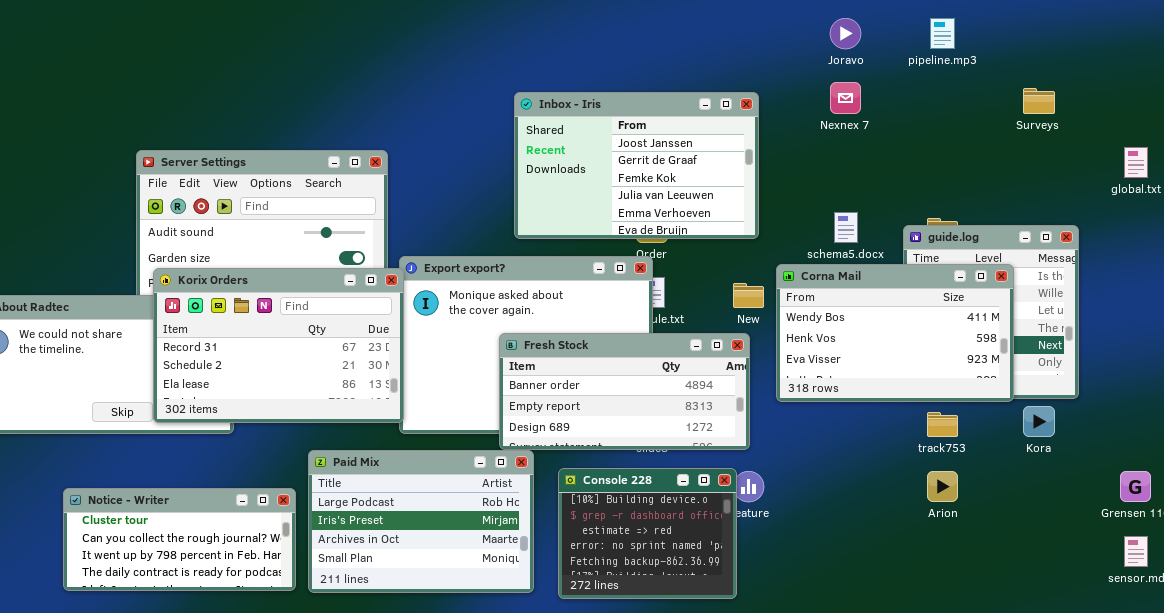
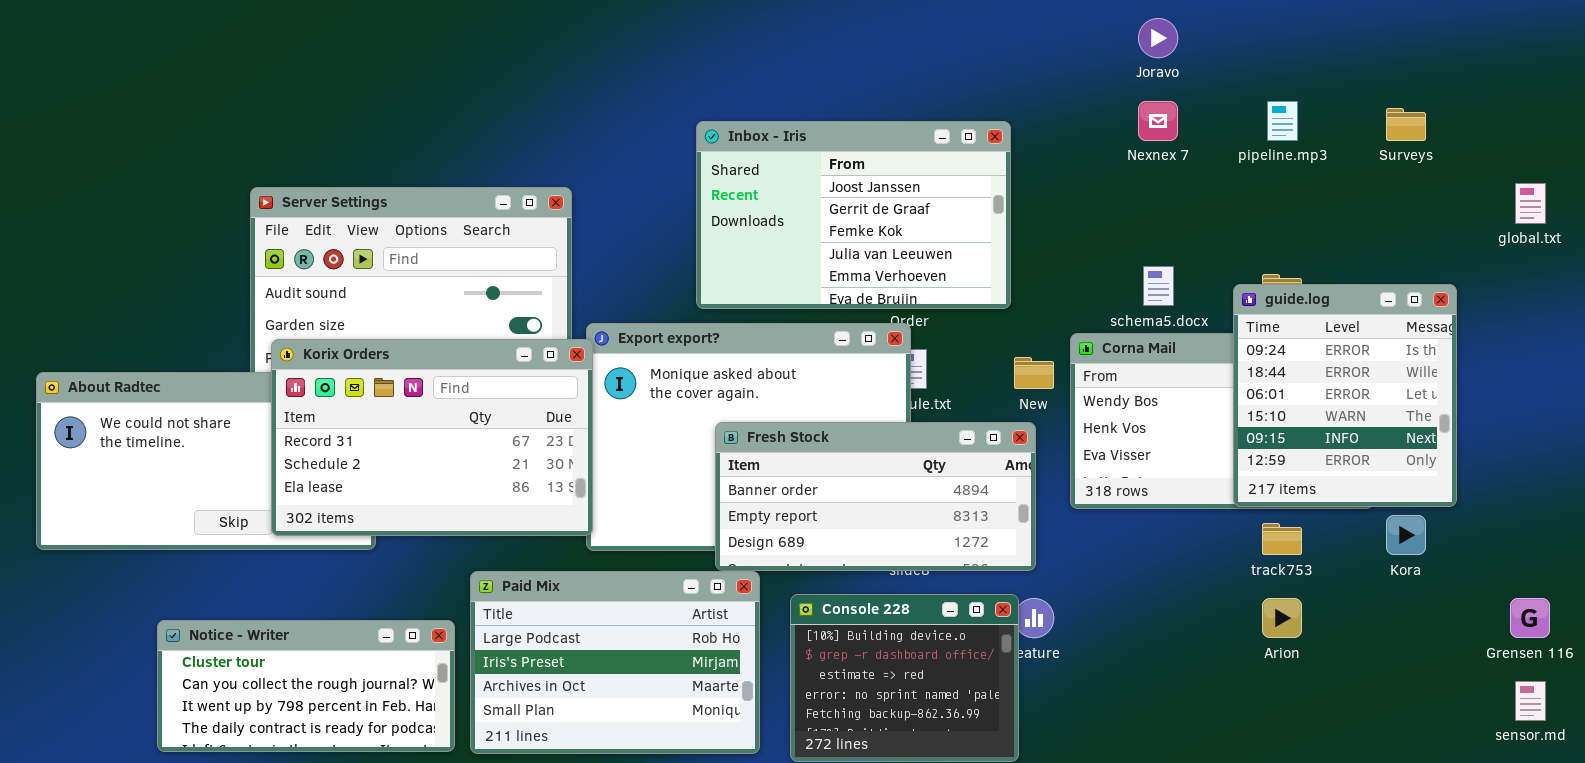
pipeline.mp3: [930,18,955,49] -> [1267,101,1298,141], moved
Inbox - Iris: [514,92,759,239] -> [696,121,1011,309], moved
guide.log: [903,225,1079,399] -> [1233,284,1457,507], raised

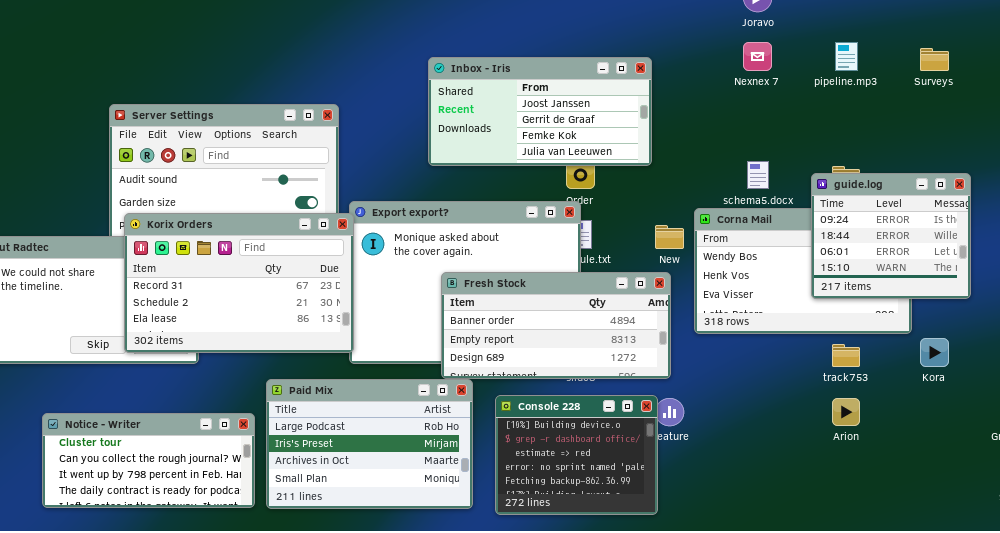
Inbox - Iris: [696,121,1011,309] -> [428,57,652,166], resized
guide.log: [1233,284,1457,507] -> [811,173,971,299], resized

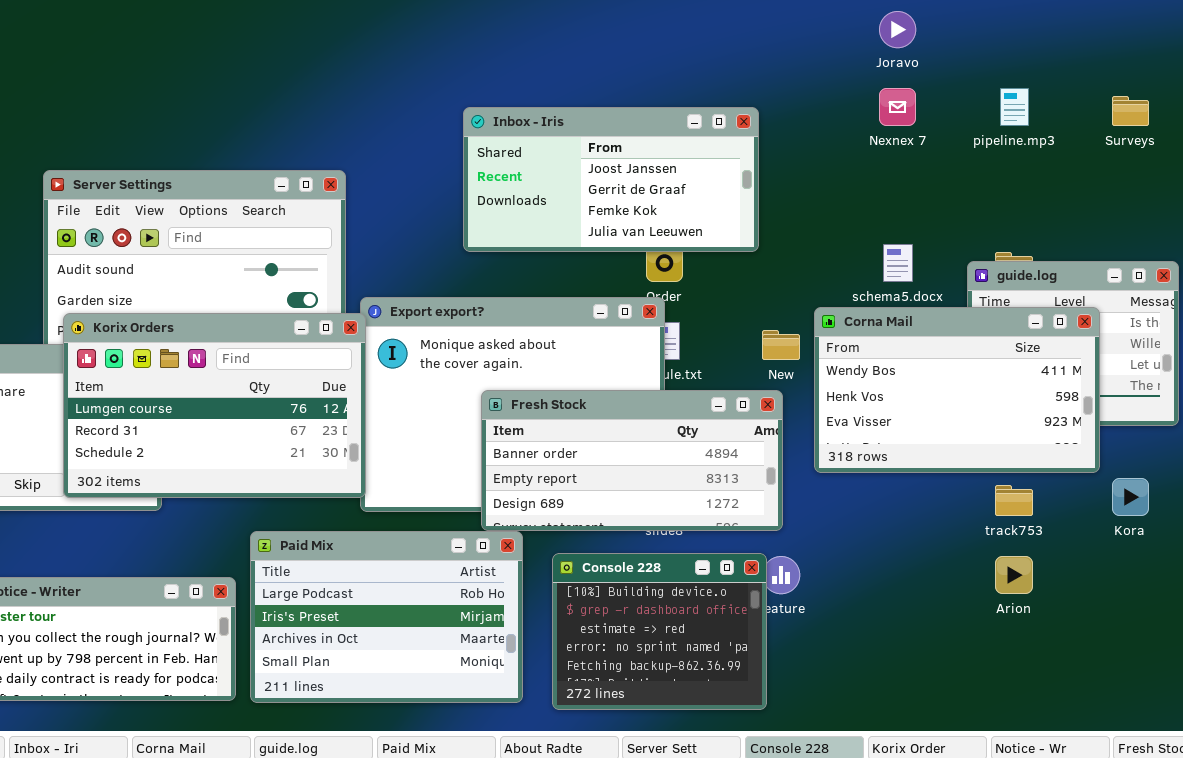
Corna Mail: [694,208,912,334] -> [814,307,1100,473], raised
Korix Orders: [124,213,354,353] -> [63,313,366,498], scrolled up 1 row

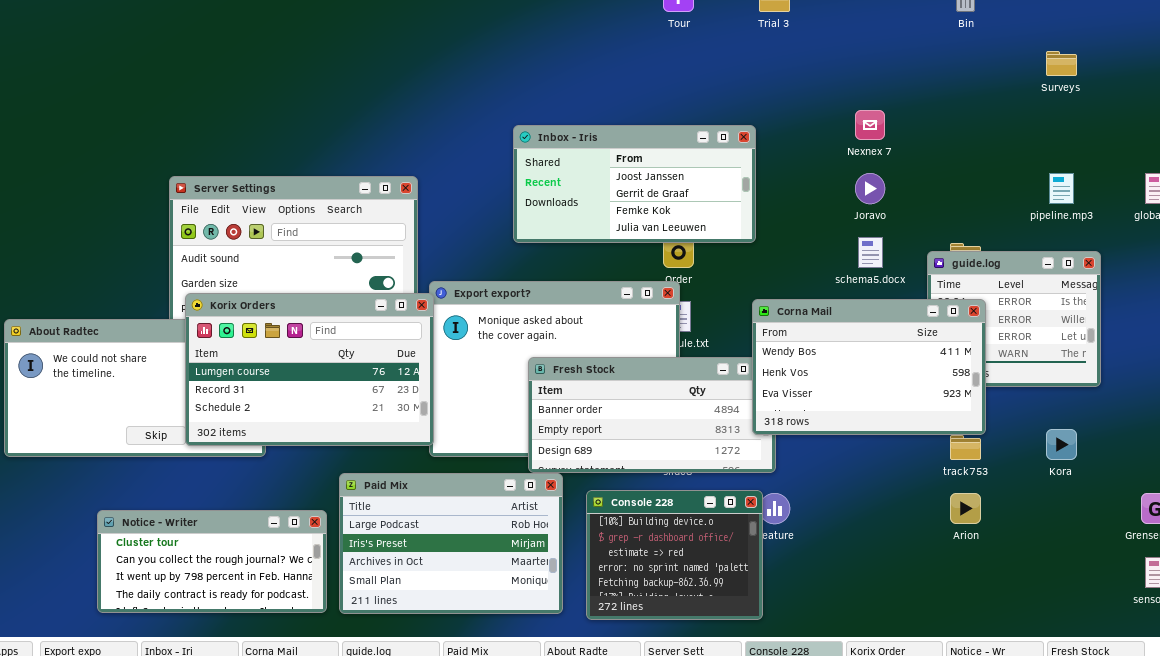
Joravo: [879,11,916,48] -> [855,173,885,204], moved
pipeline.mp3: [1000,88,1029,126] -> [1049,173,1074,204], moved
Surveys: [1112,96,1149,126] -> [1046,51,1077,76], moved
Corna Mail: [814,307,1100,473] -> [752,299,986,435], moved

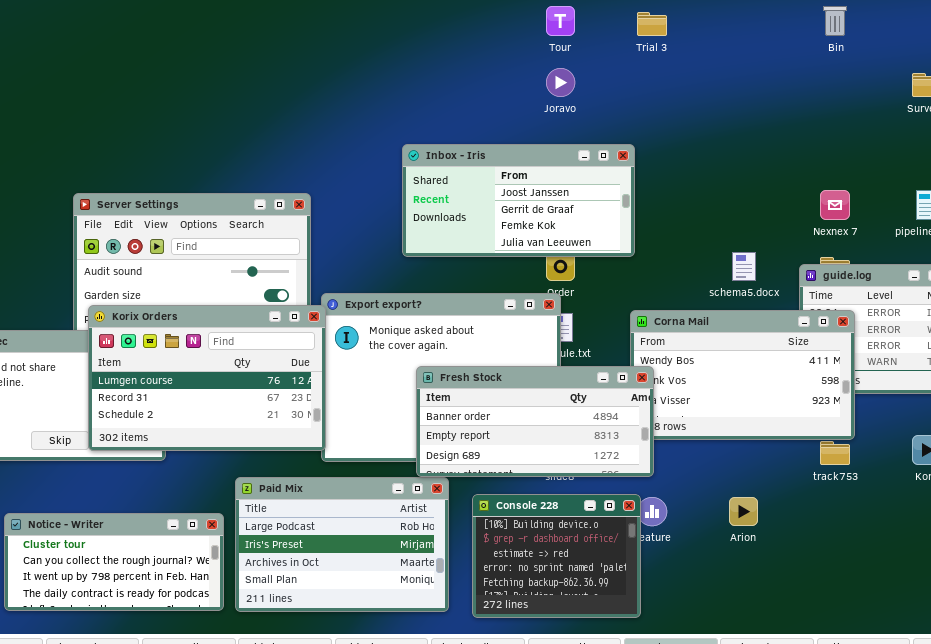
Nexnex 7: [855,110,885,140] -> [820,190,850,220], moved
Joravo: [855,173,885,204] -> [546,68,575,97], moved
Fresh Stock: [528,357,776,473] -> [416,366,654,477], raised
Arion: [950,493,981,524] -> [729,497,758,526], moved

